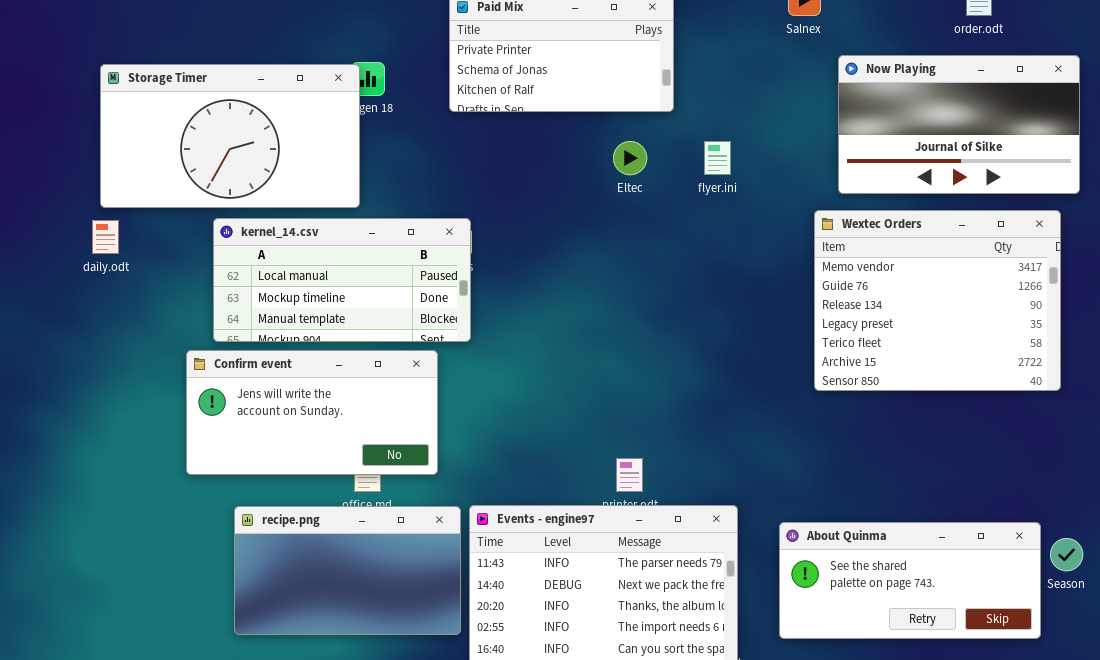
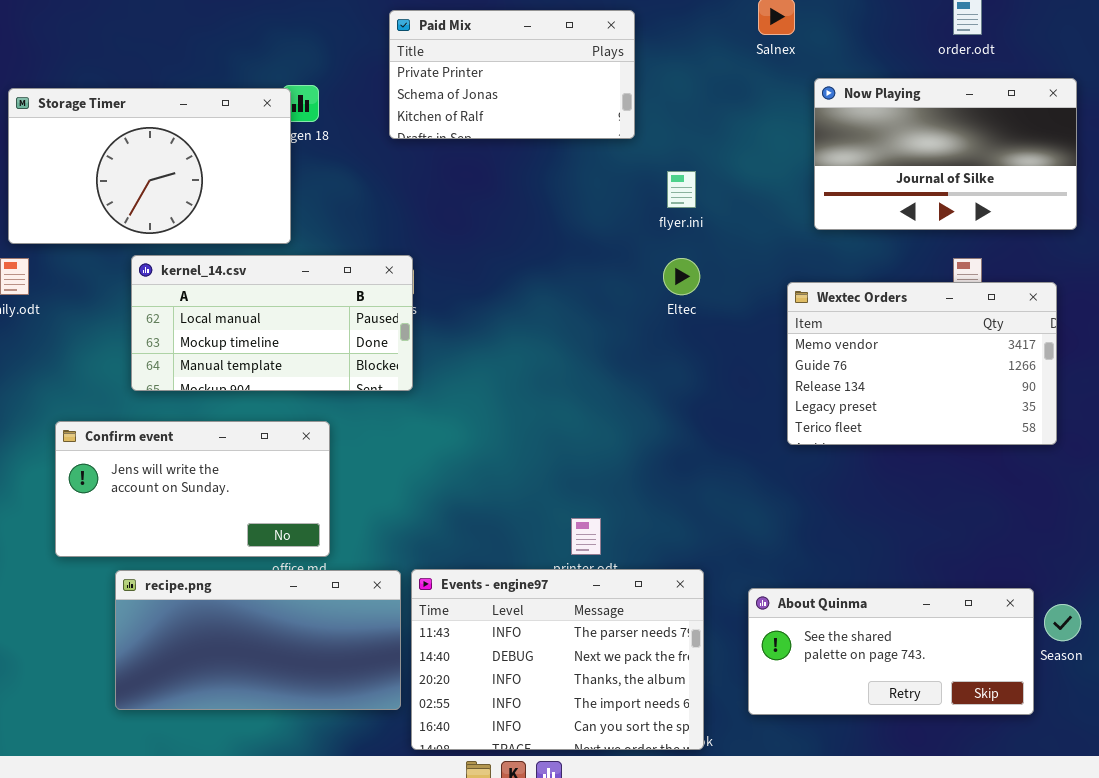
Eltec: [613,141,647,175] -> [663,258,700,295], moved
Wextec Orders: [814,210,1061,391] -> [787,282,1057,445], resized
Confirm event: [186,350,438,475] -> [55,421,330,557], moved
recipe.png: [234,506,461,635] -> [115,570,401,710], resized

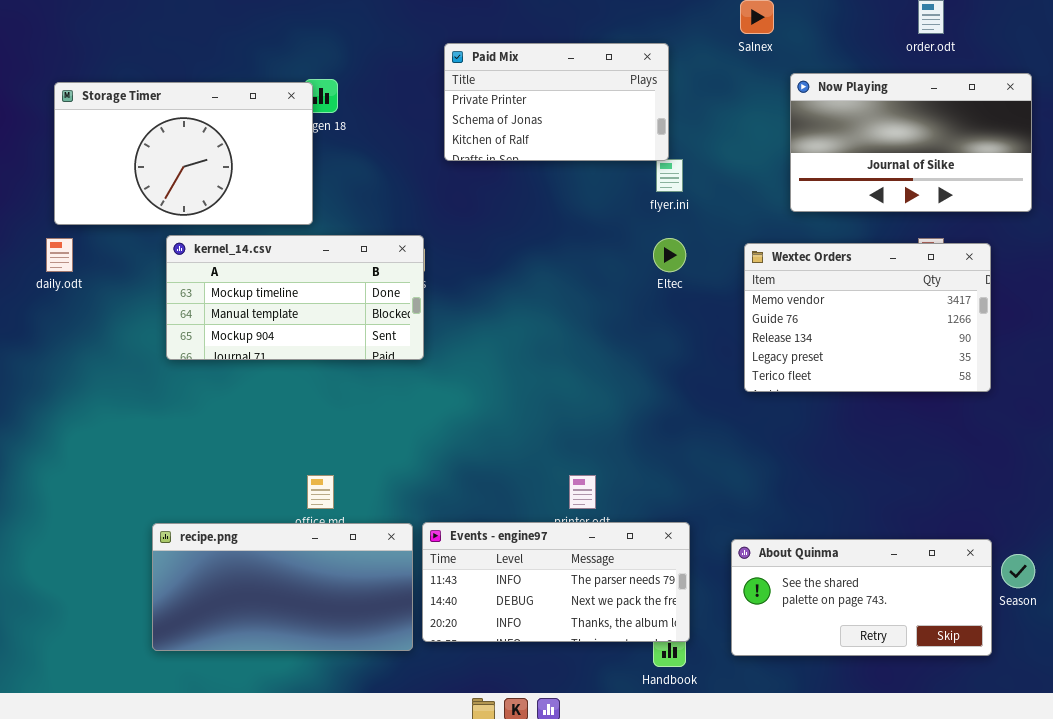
Paid Mix: [389,10,635,139] -> [444,43,669,161], moved
kernel_14.csv: [131,255,413,391] -> [166,235,424,360], scrolled down 1 row
Wextec Orders: [787,282,1057,445] -> [744,243,991,392], moved
Confirm event: [55,421,330,557] -> none, closed
Events - engine97: [411,569,704,750] -> [422,522,690,642], resized

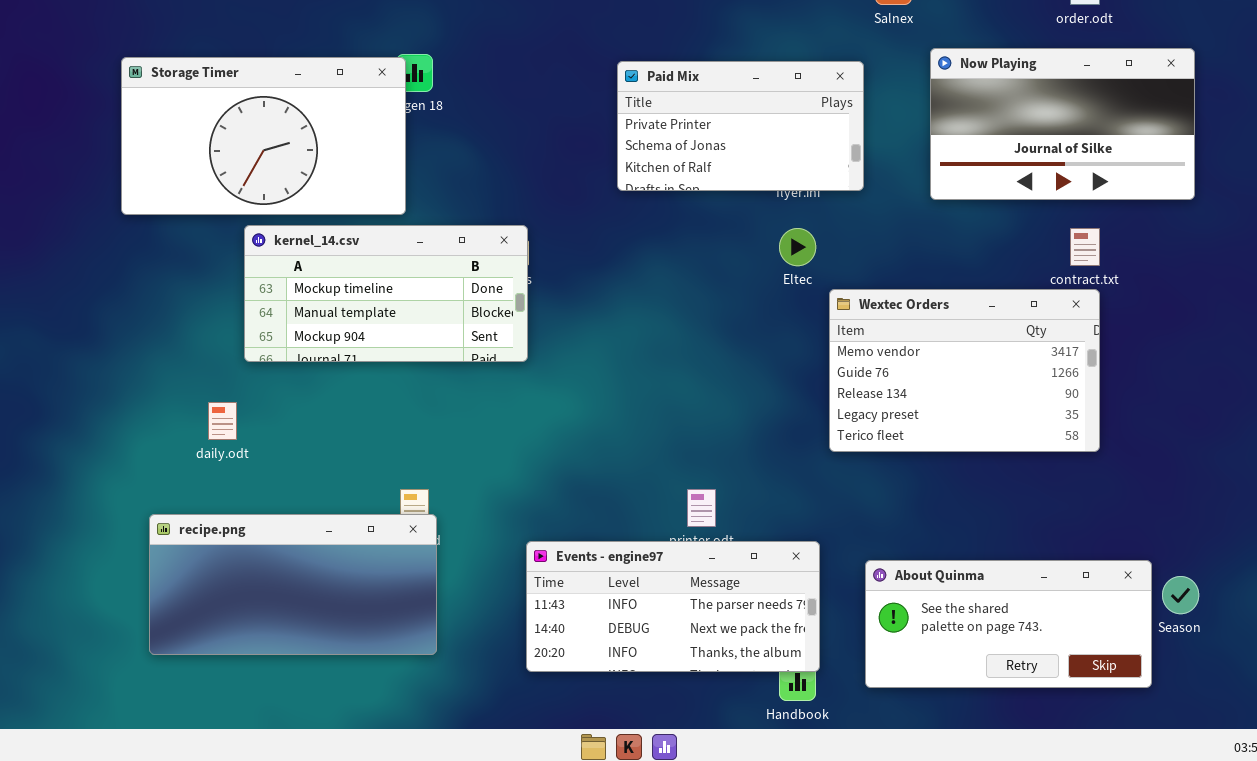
Paid Mix: [444,43,669,161] -> [617,61,864,191], moved
daily.odt: [46,238,73,272] -> [208,402,237,440], moved
Wextec Orders: [744,243,991,392] -> [829,289,1100,452], moved
recipe.png: [152,523,413,651] -> [149,514,437,655], moved

